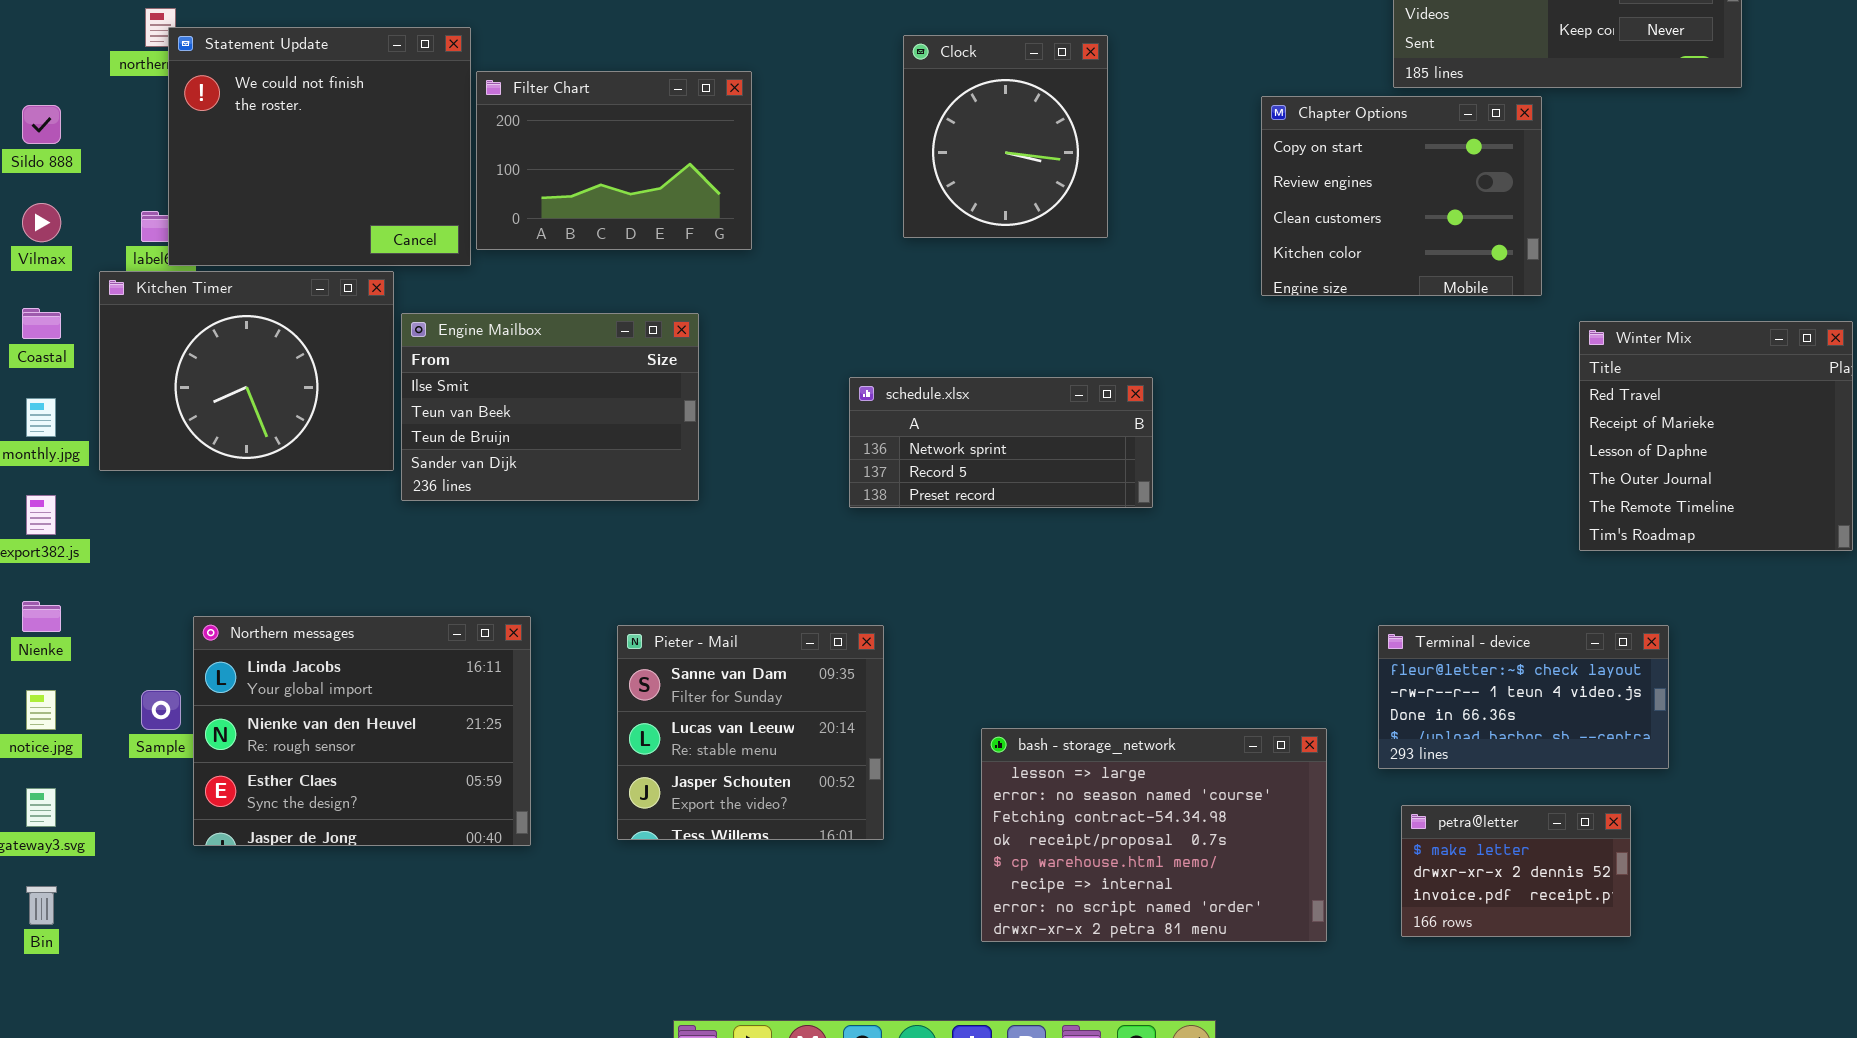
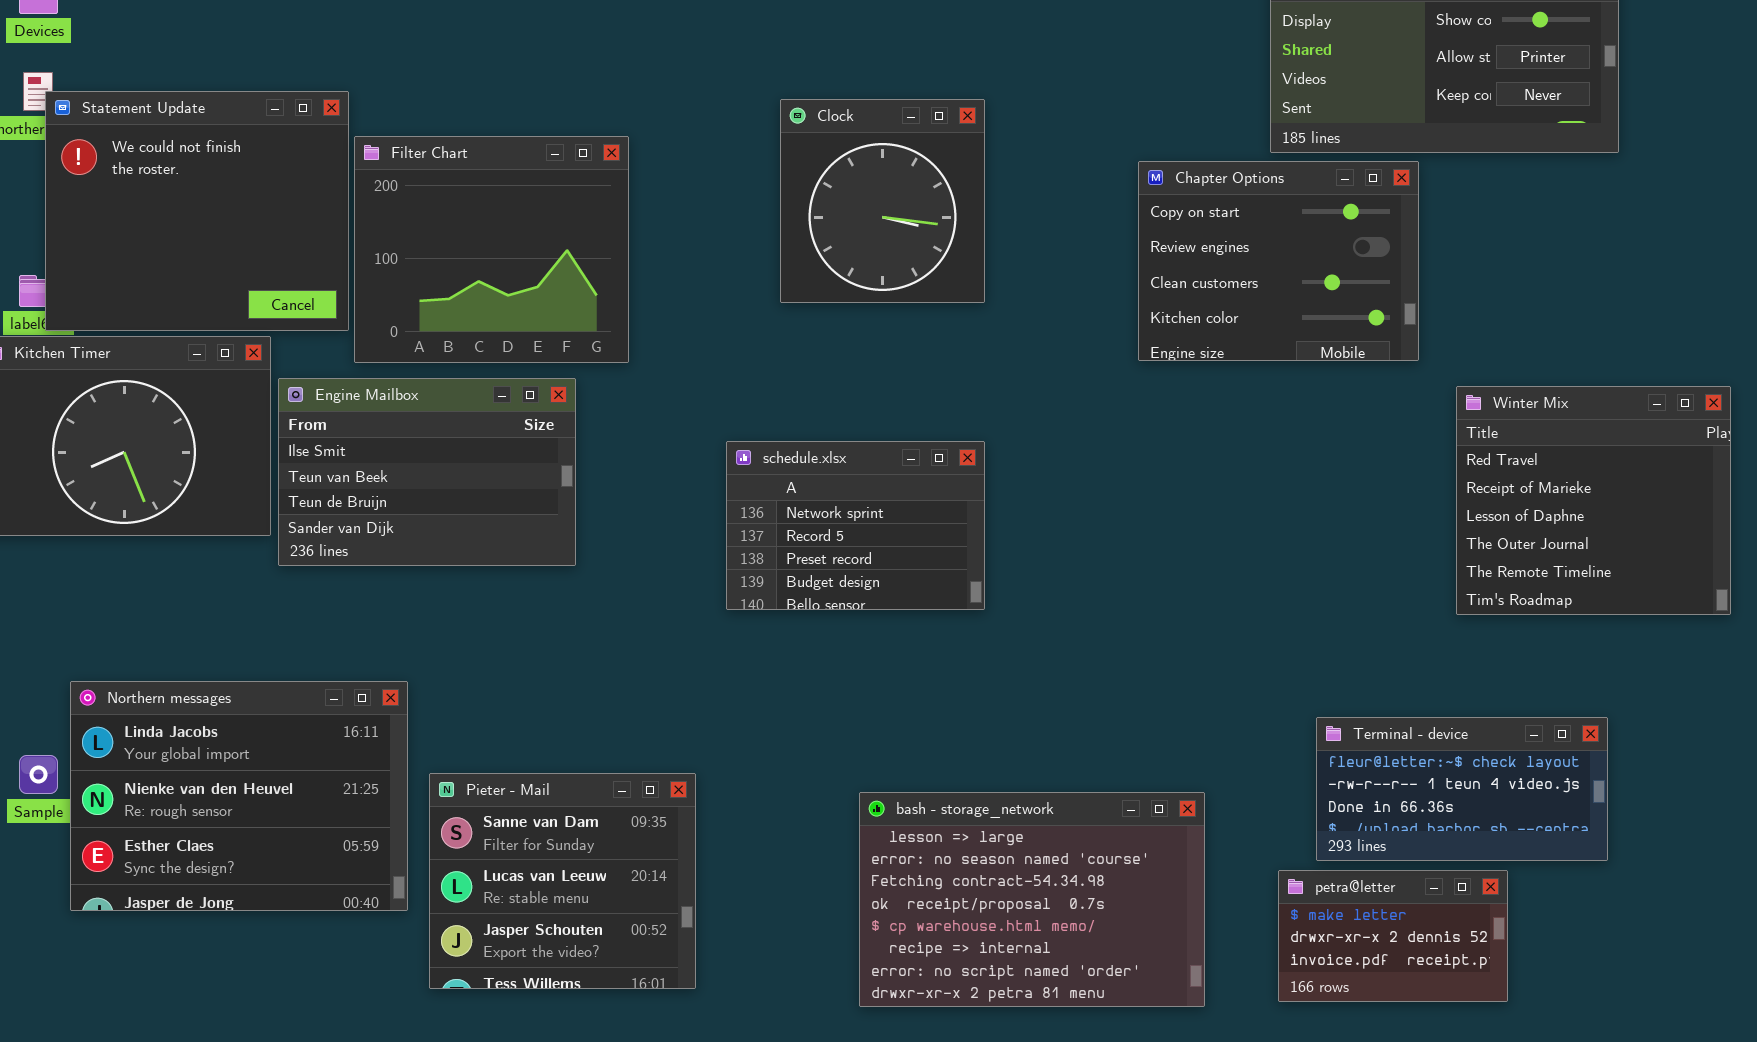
Filter Chart: [476,71,752,250] -> [354,136,629,363], resized
schedule.xlsx: [849,377,1153,508] -> [726,441,985,610], resized
Pieter - Mail: [617,625,884,840] -> [429,773,696,989], moved
Terminal - device: [1378,625,1669,769] -> [1316,717,1608,861], moved

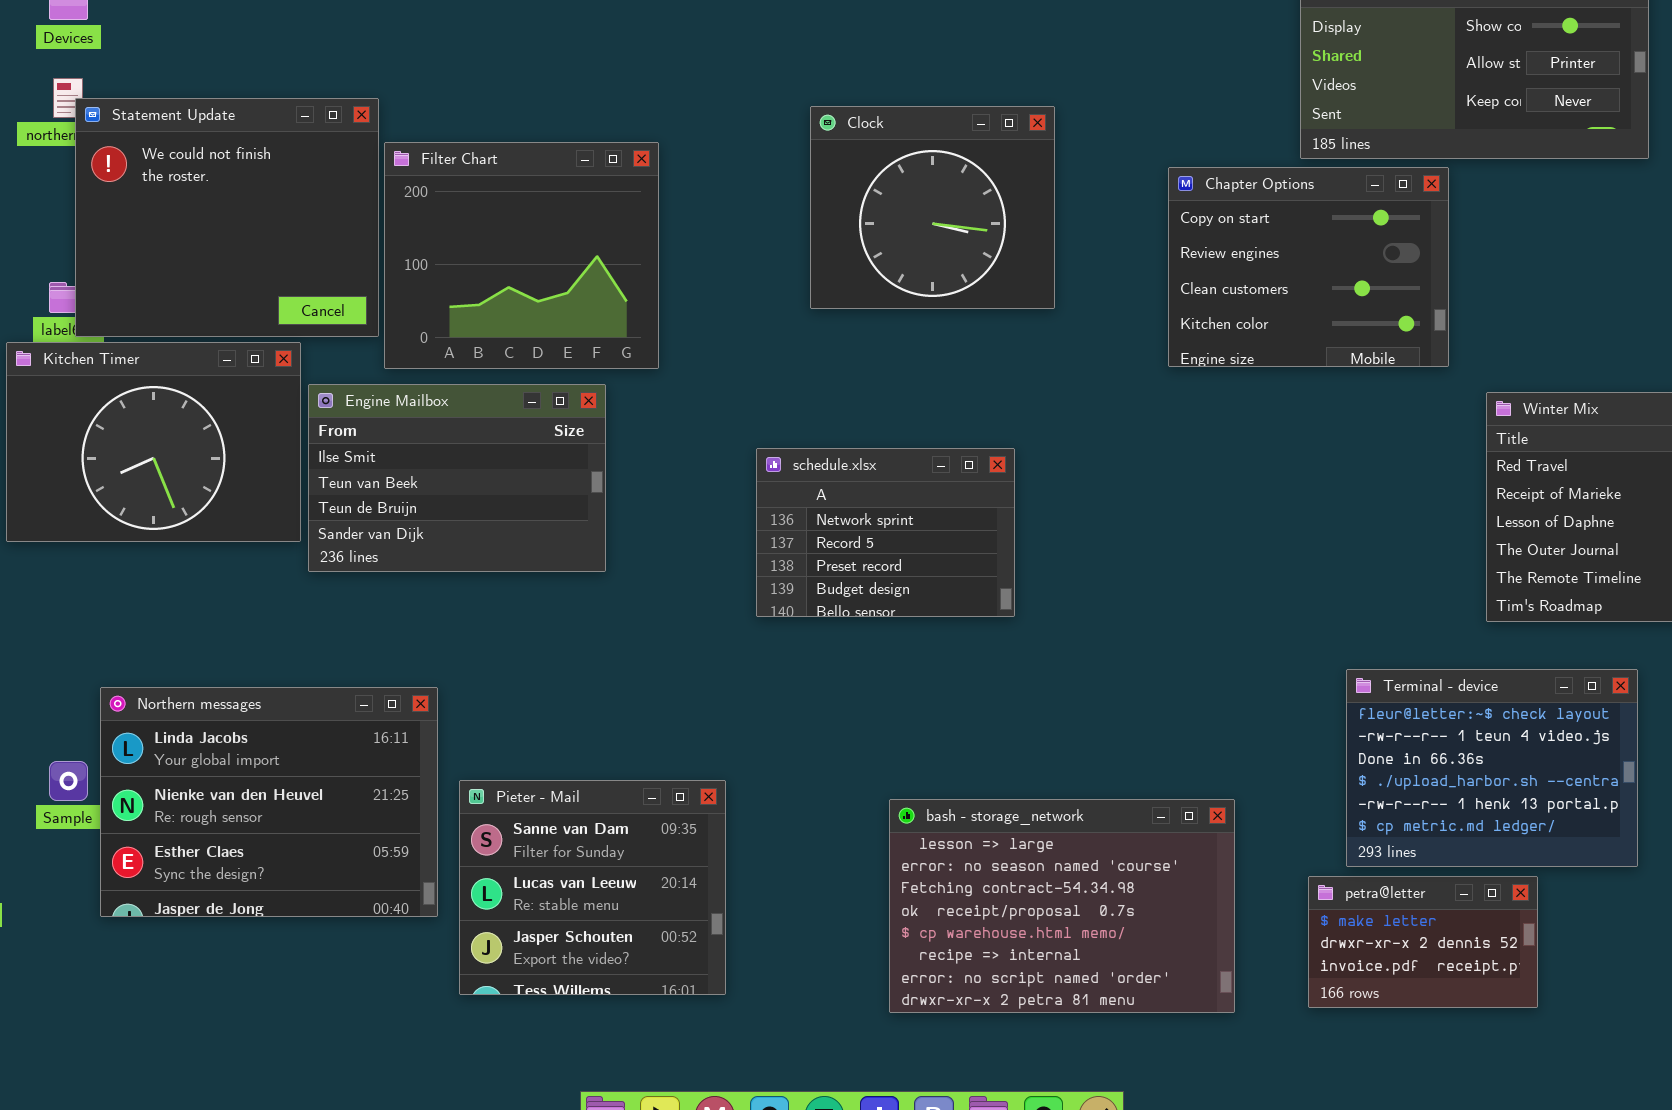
Clock: [780,99,985,303] -> [810,106,1055,309], resized
Terminal - device: [1316,717,1608,861] -> [1346,669,1638,867], resized

